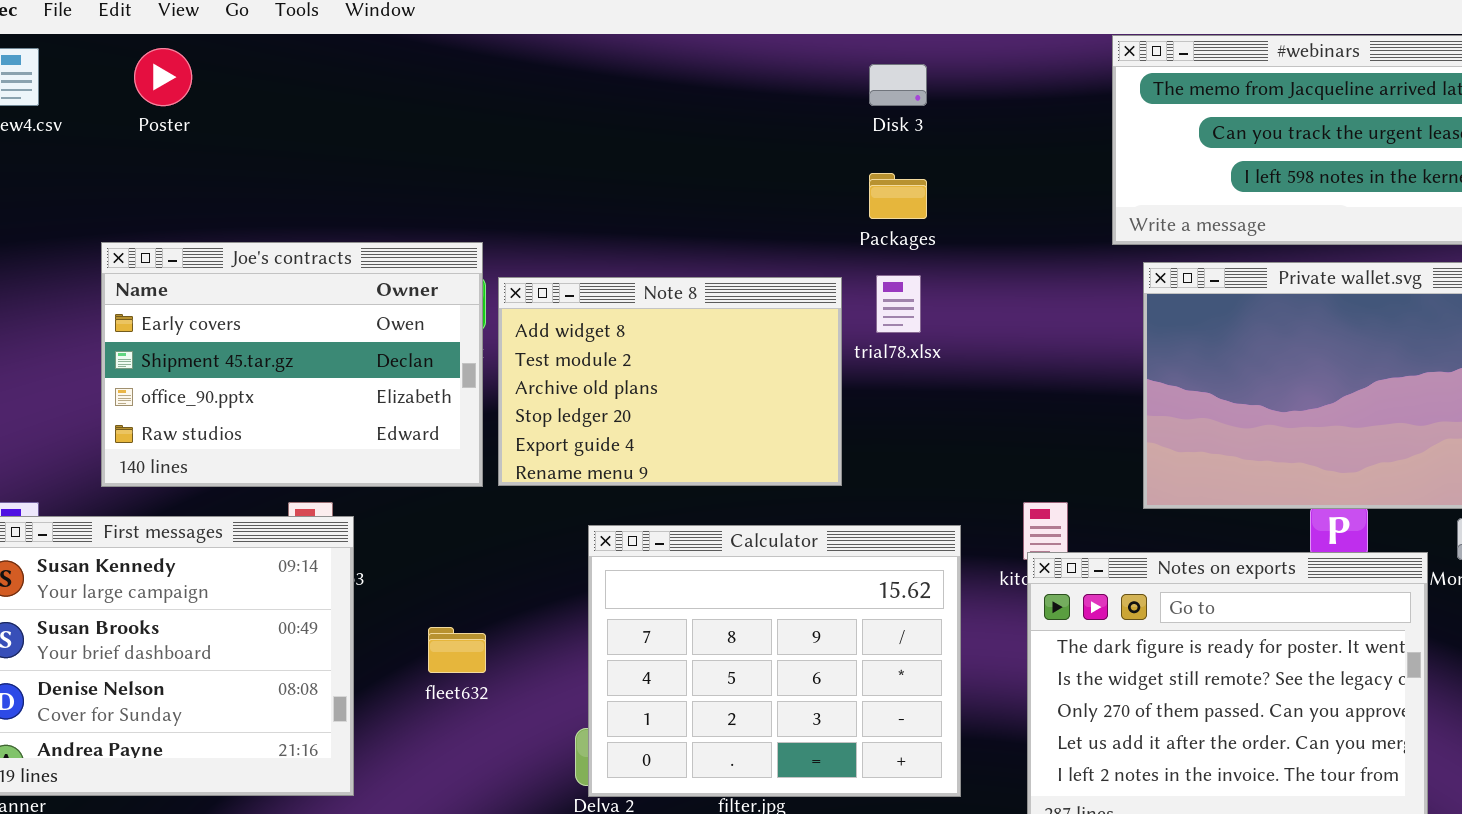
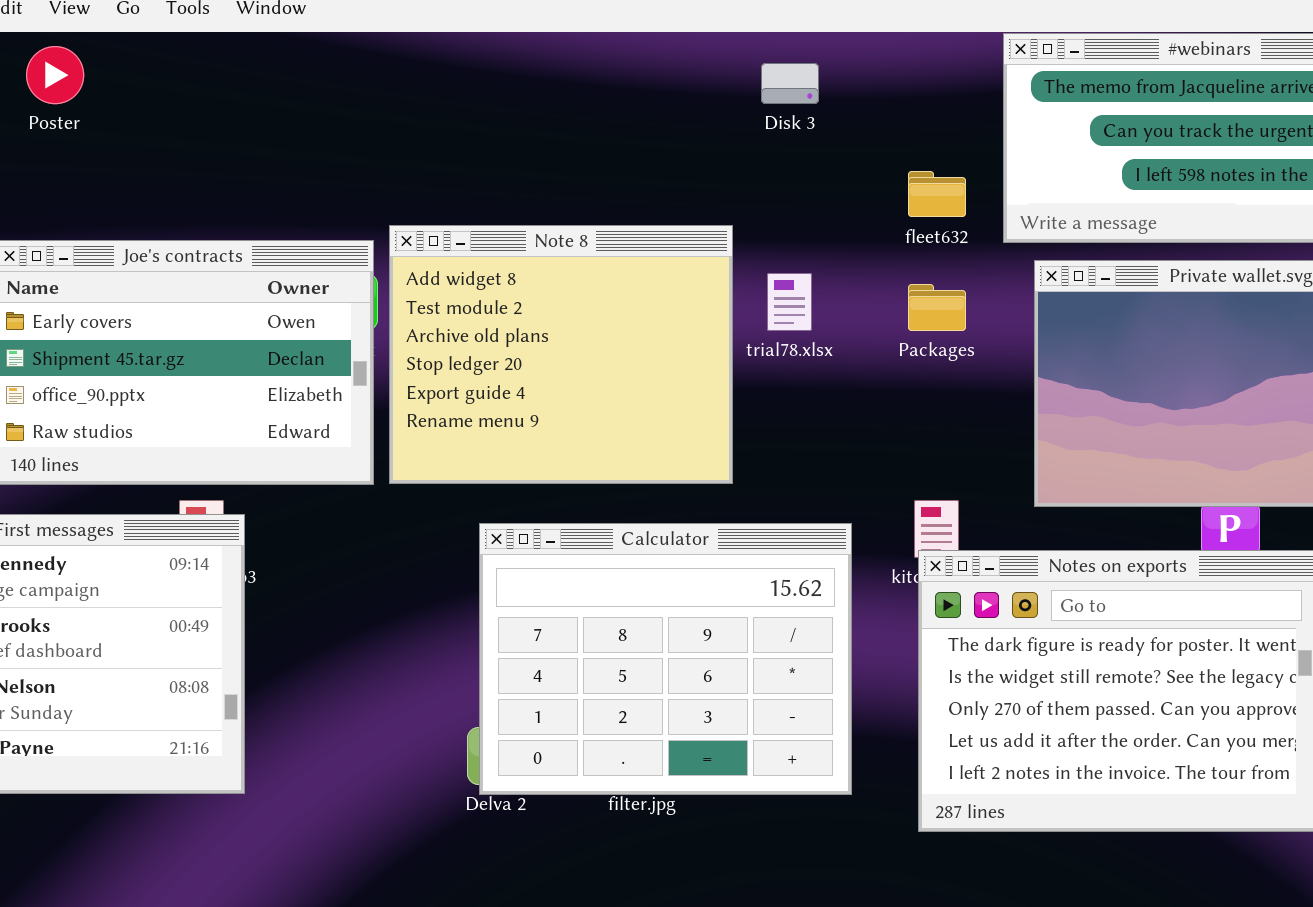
Packages: [869,173,927,219] -> [908,284,966,331], moved
Note 8: [498,277,842,486] -> [389,225,733,484], resized
fleet632: [428,627,486,673] -> [908,171,966,217], moved

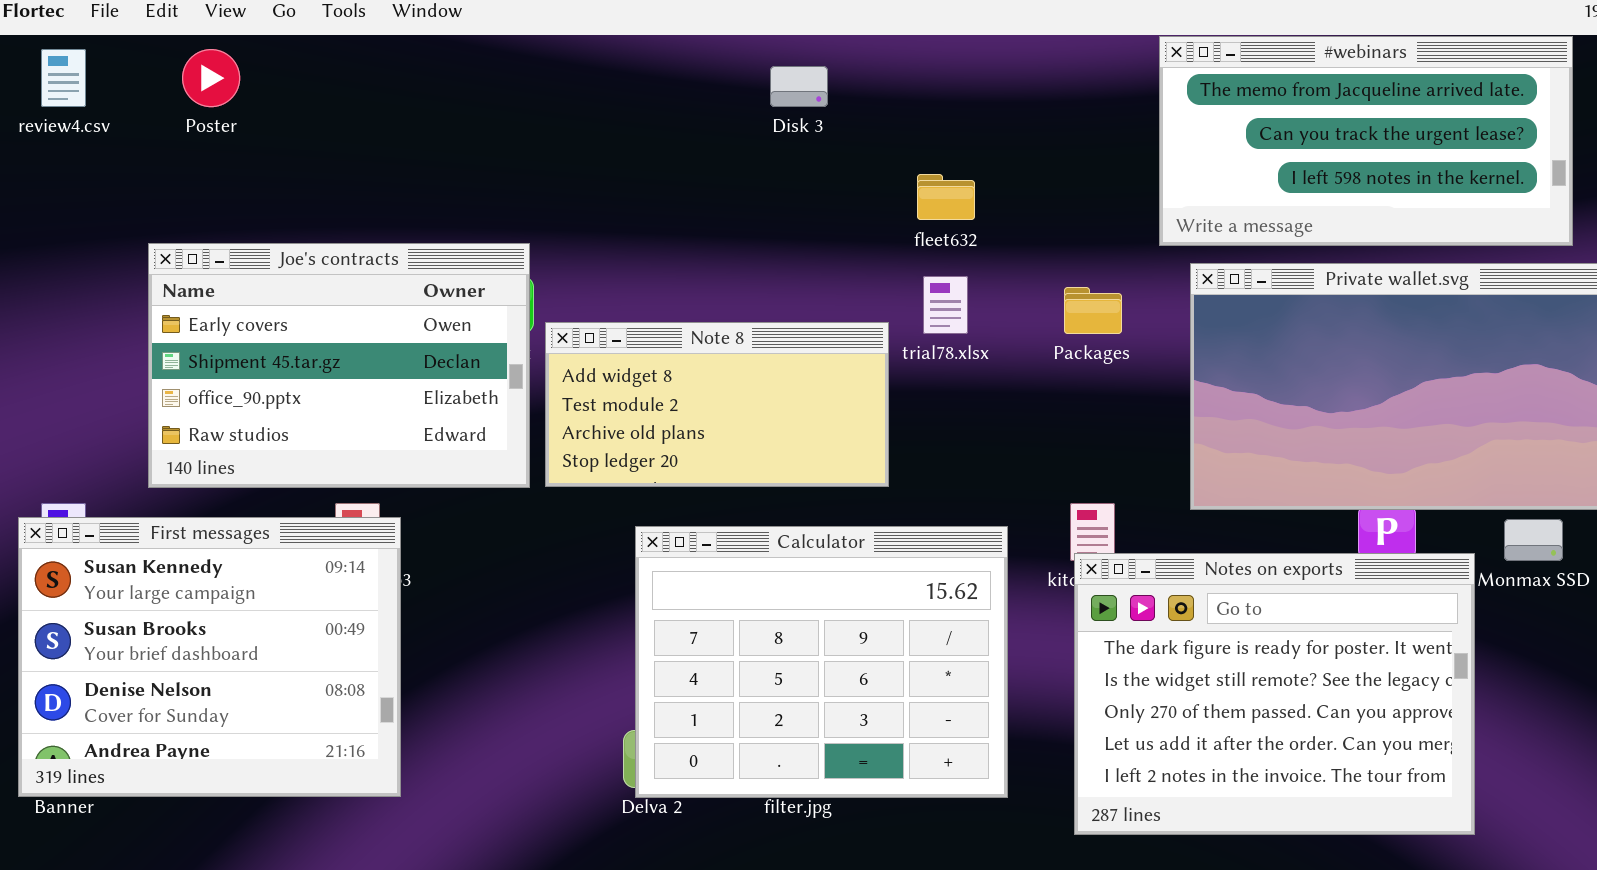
Disk 3: [761,63,819,104] -> [770,66,828,107], moved
fleet632: [908,171,966,217] -> [917,174,975,220], moved
Note 8: [389,225,733,484] -> [545,322,889,487], resized

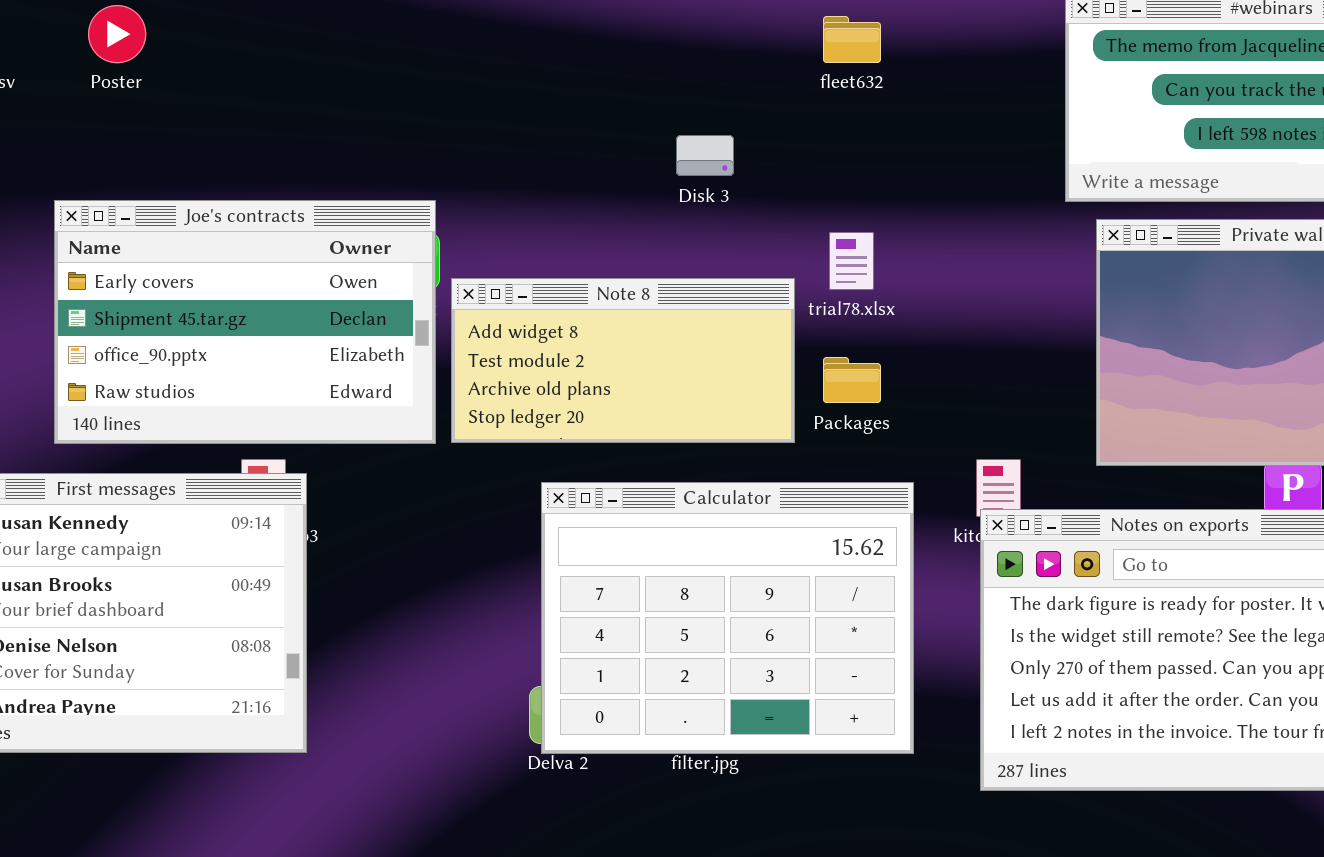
Disk 3: [770,66,828,107] -> [676,135,734,176], moved
fleet632: [917,174,975,220] -> [823,16,881,63], moved
Packages: [1064,287,1122,334] -> [823,357,881,403], moved

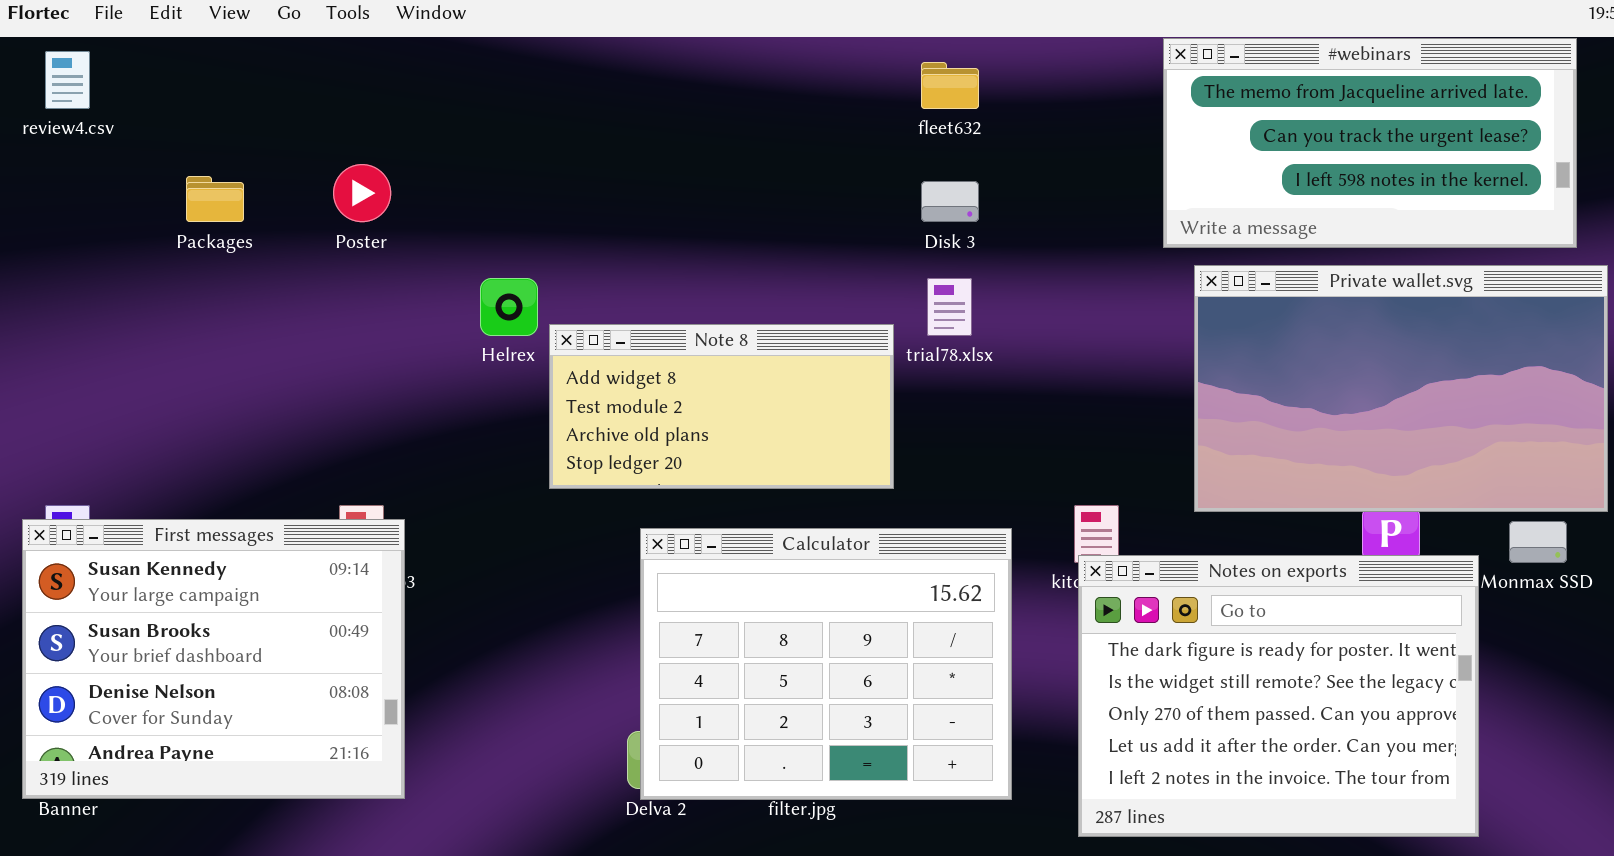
Poster: [88,5,146,63] -> [333,164,391,222], moved
Disk 3: [676,135,734,176] -> [921,181,979,222], moved
Joe's contracts: [54,200,436,444] -> none, closed
Packages: [823,357,881,403] -> [186,176,244,222], moved

